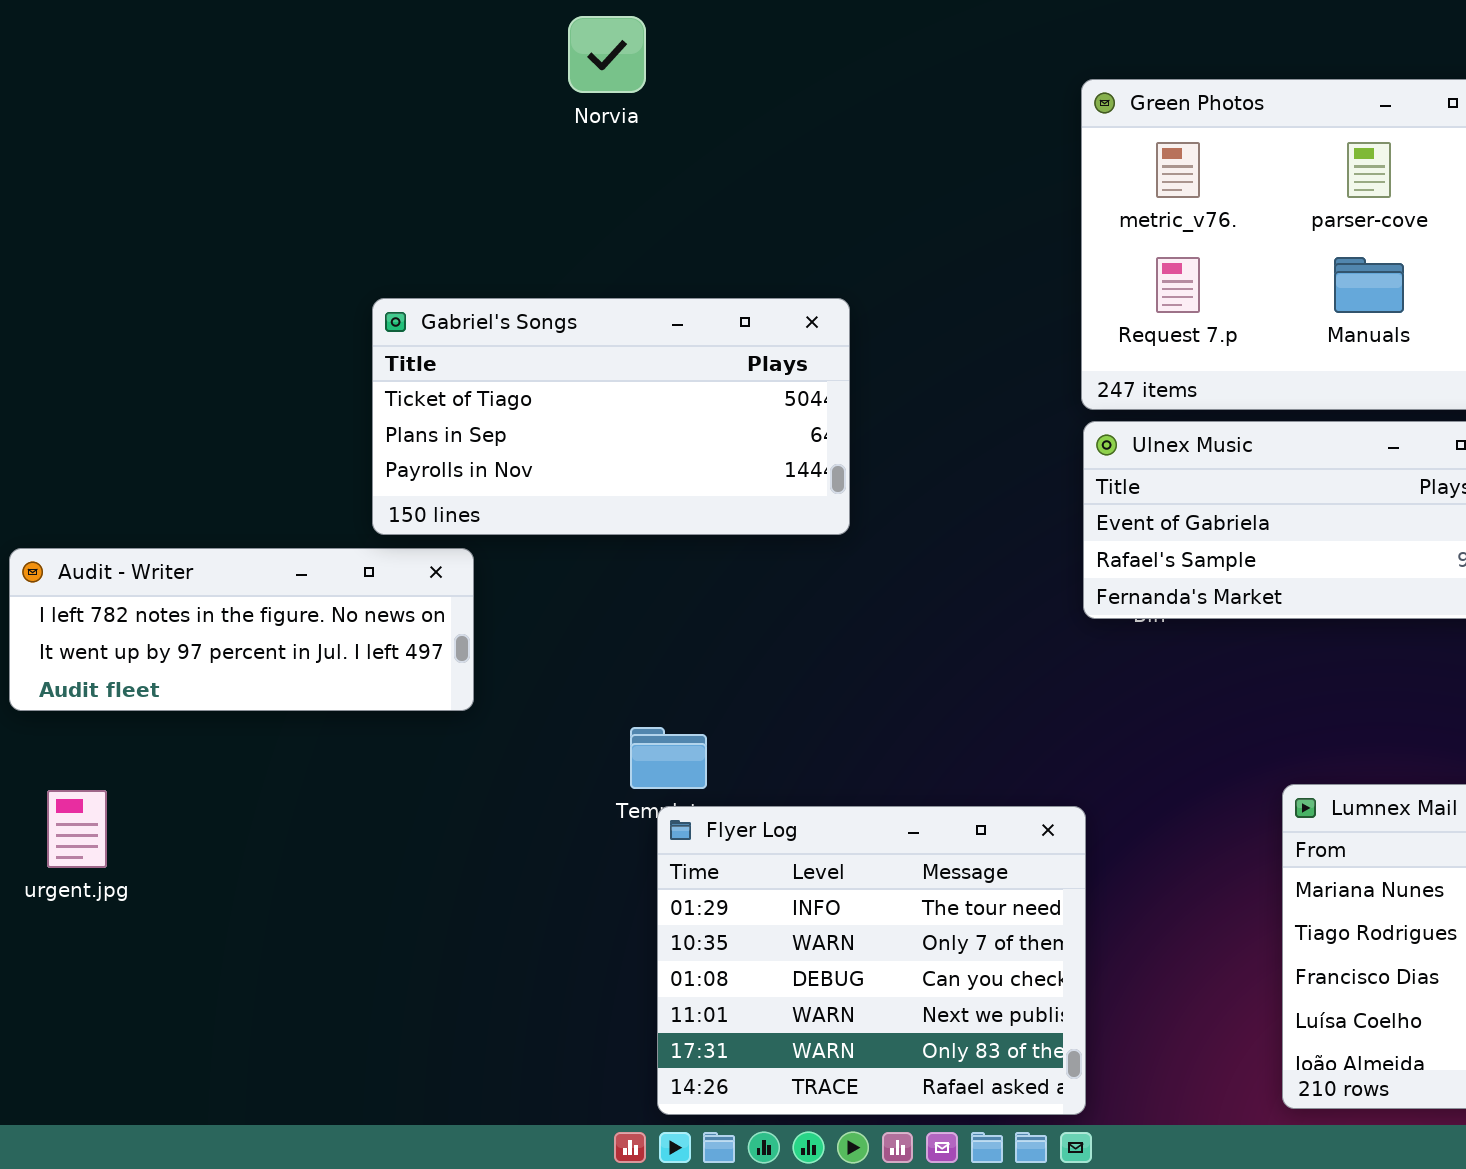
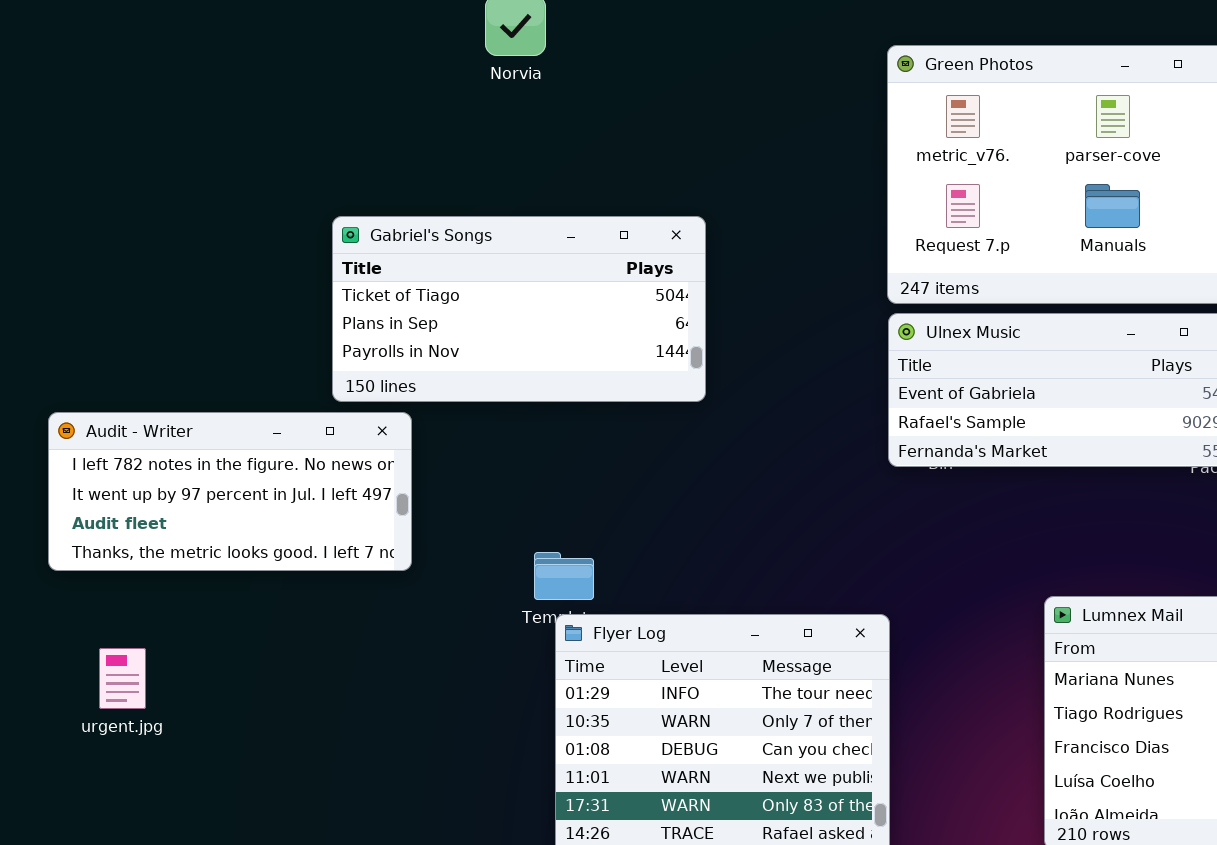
Audit - Writer: [9,548,474,711] -> [48,412,412,571], resized
urgent.jpg: [47,790,107,868] -> [99,648,146,709], moved

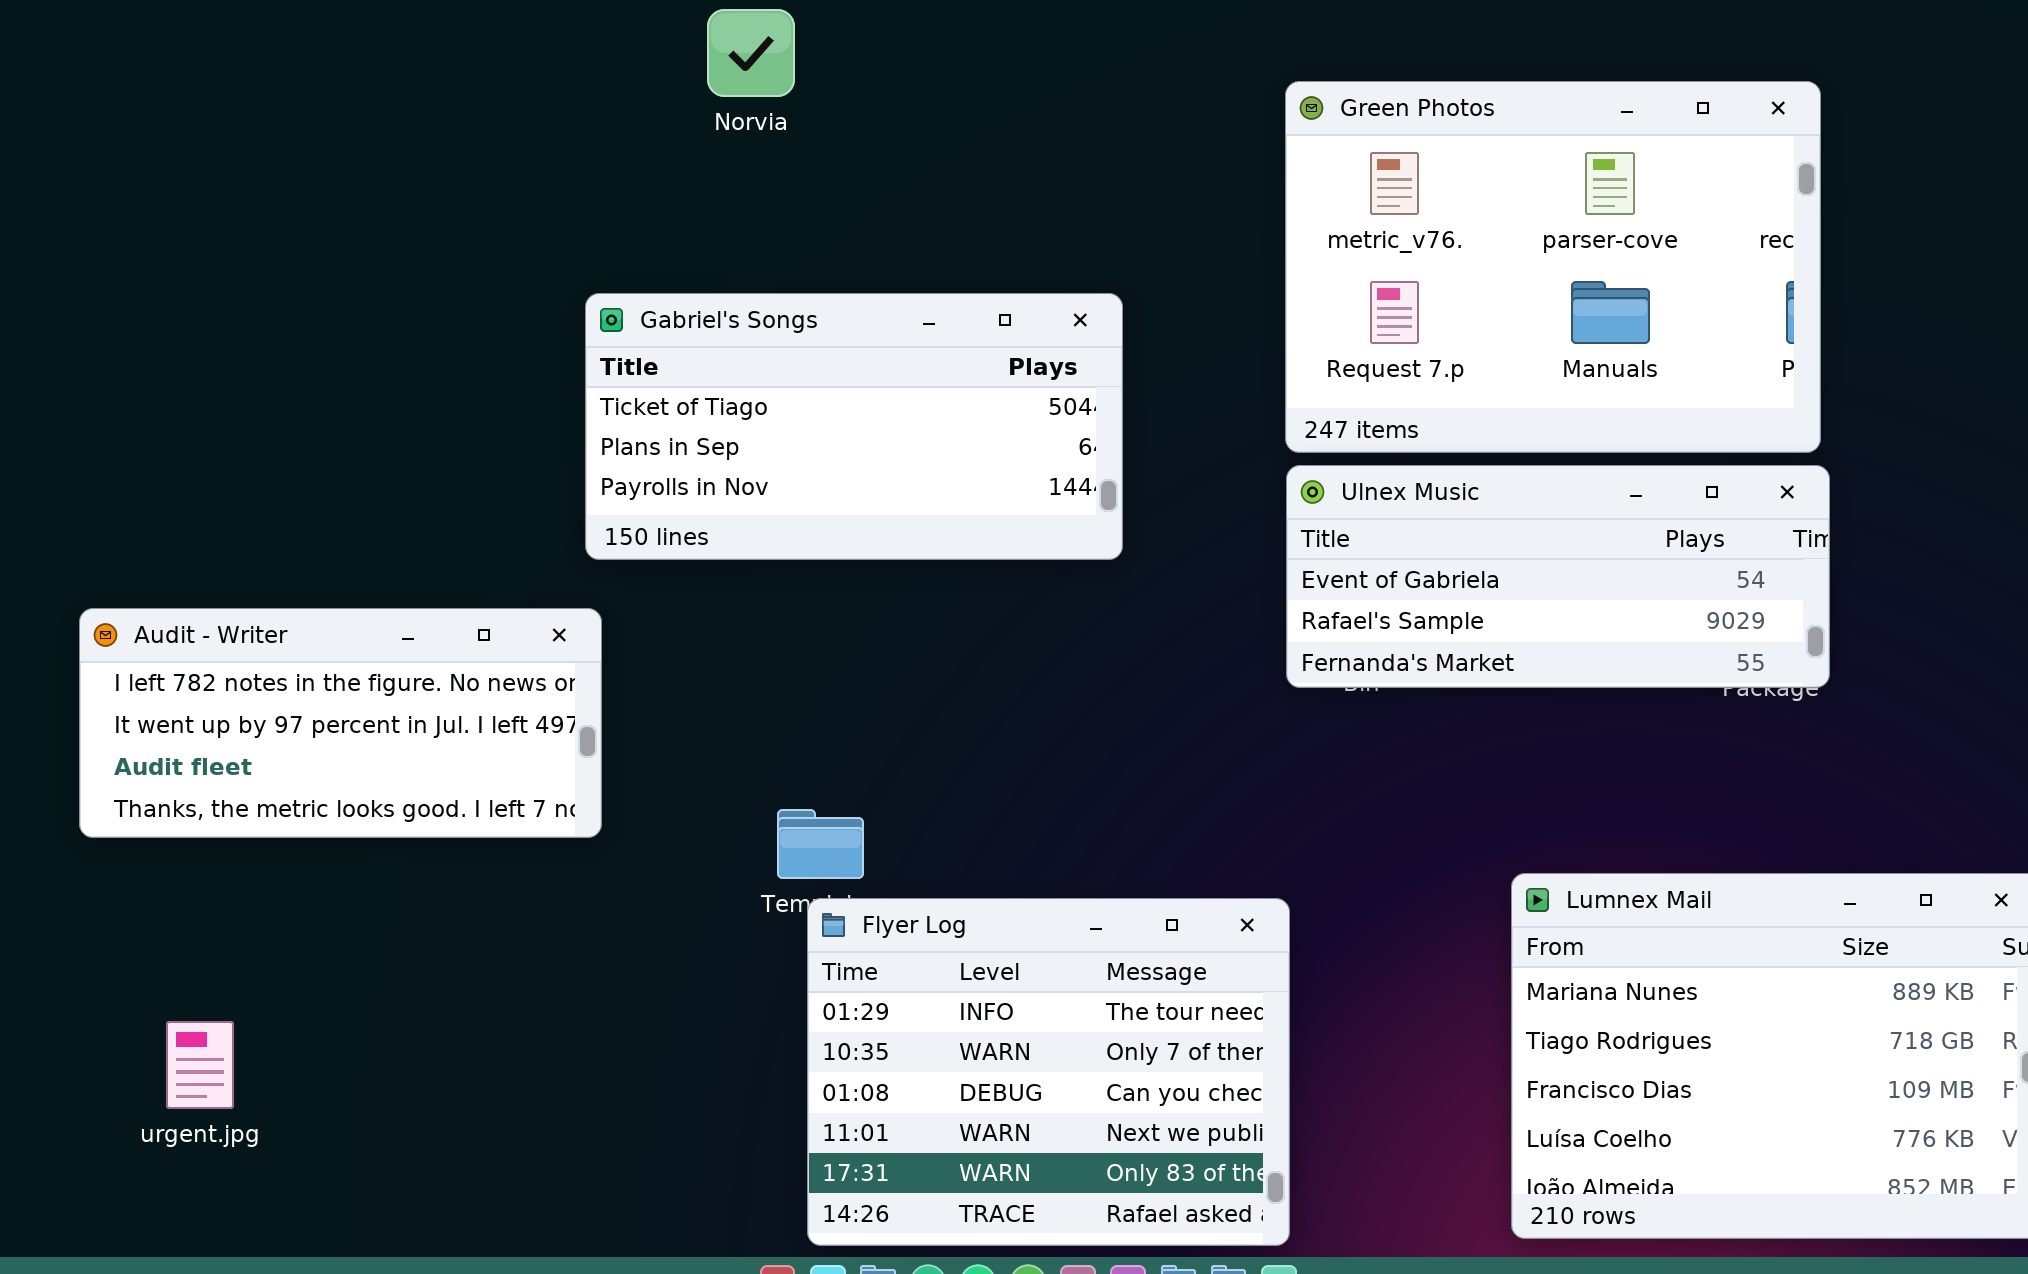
Gabriel's Songs: [332,216,706,402] -> [585,293,1123,560], moved
urgent.jpg: [99,648,146,709] -> [166,1021,234,1109], moved

